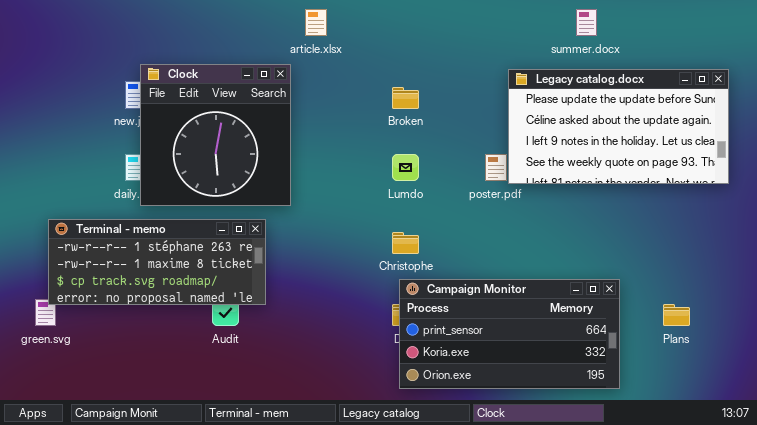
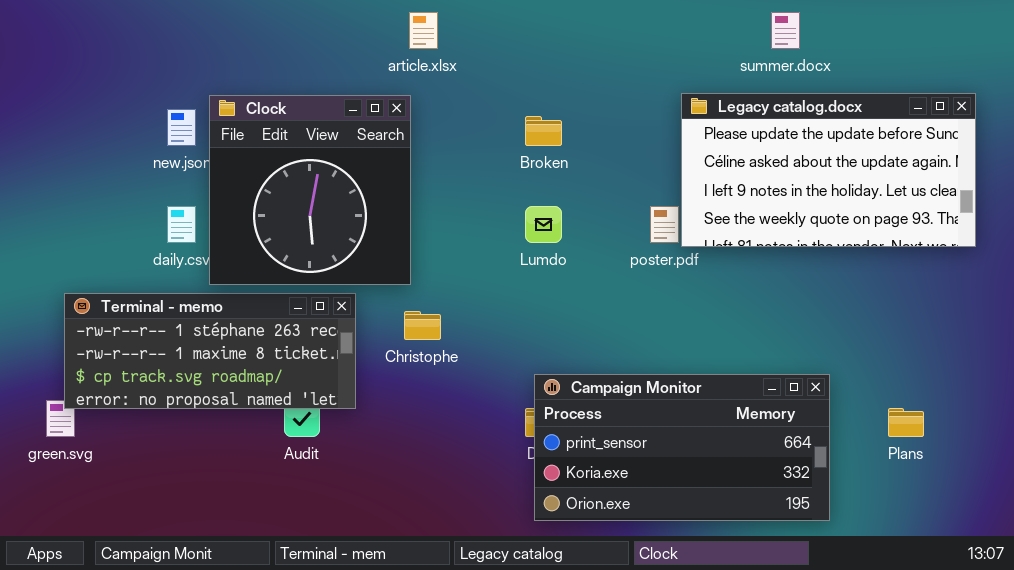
Clock: [140,64,291,206] -> [209,95,411,285], moved
Christophe: [392,232,419,254] -> [404,311,441,340], moved

